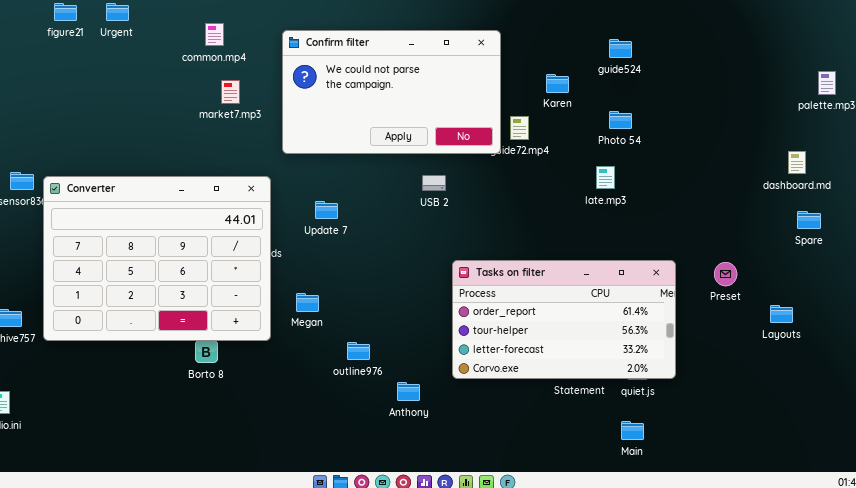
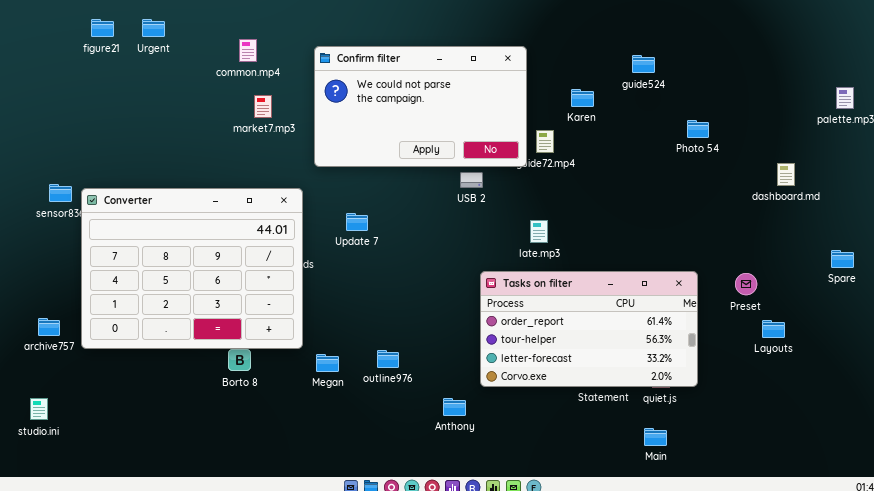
Photo 54: [609,111,632,129] -> [687,120,709,138], moved
dashboard.md: [788,151,806,174] -> [777,163,795,186], moved
late.mp3: [596,166,615,189] -> [530,220,548,243], moved
USB 2: [422,175,446,191] -> [460,172,483,188], moved
Spare: [797,211,821,229] -> [831,250,854,268], moved
Megan: [296,293,319,312] -> [316,354,339,372], moved
Layouts: [770,305,793,323] -> [762,320,785,338], moved
Anthony: [397,382,420,401] -> [443,398,466,416], moved

